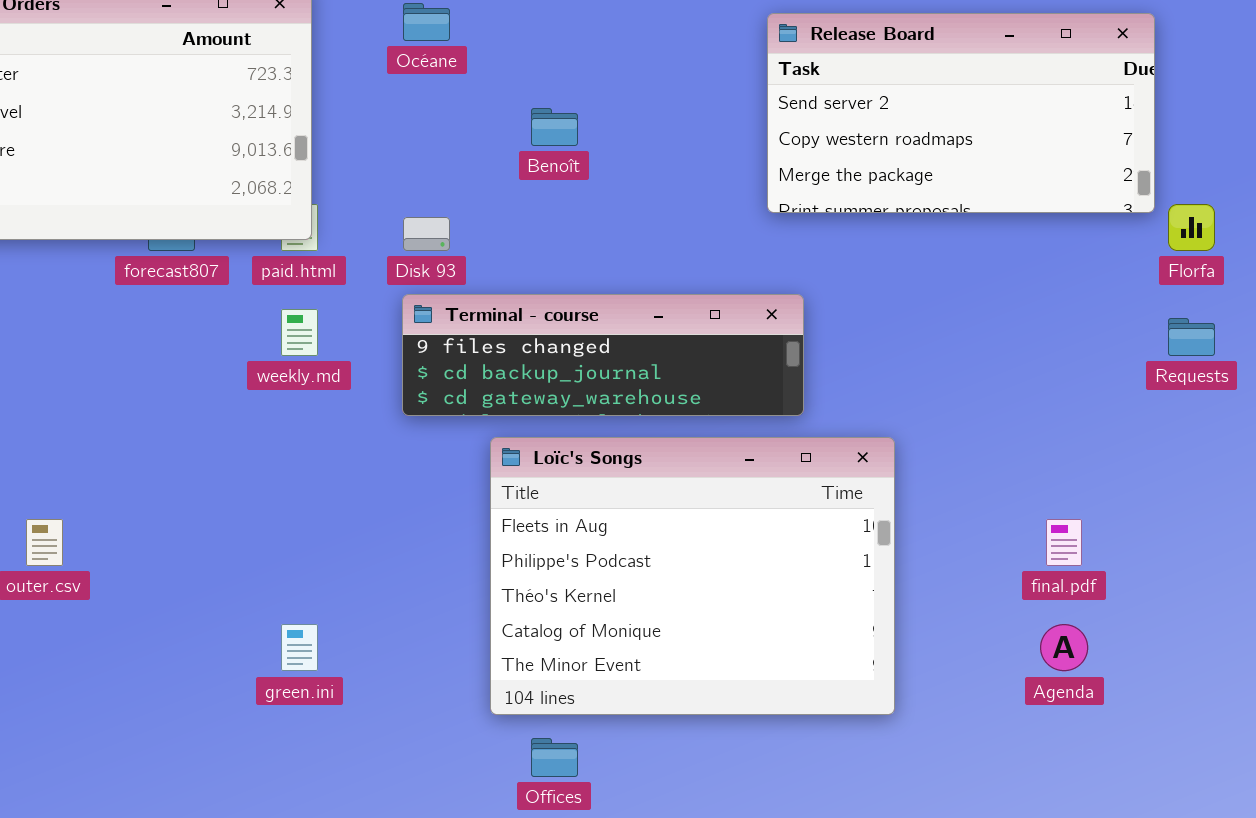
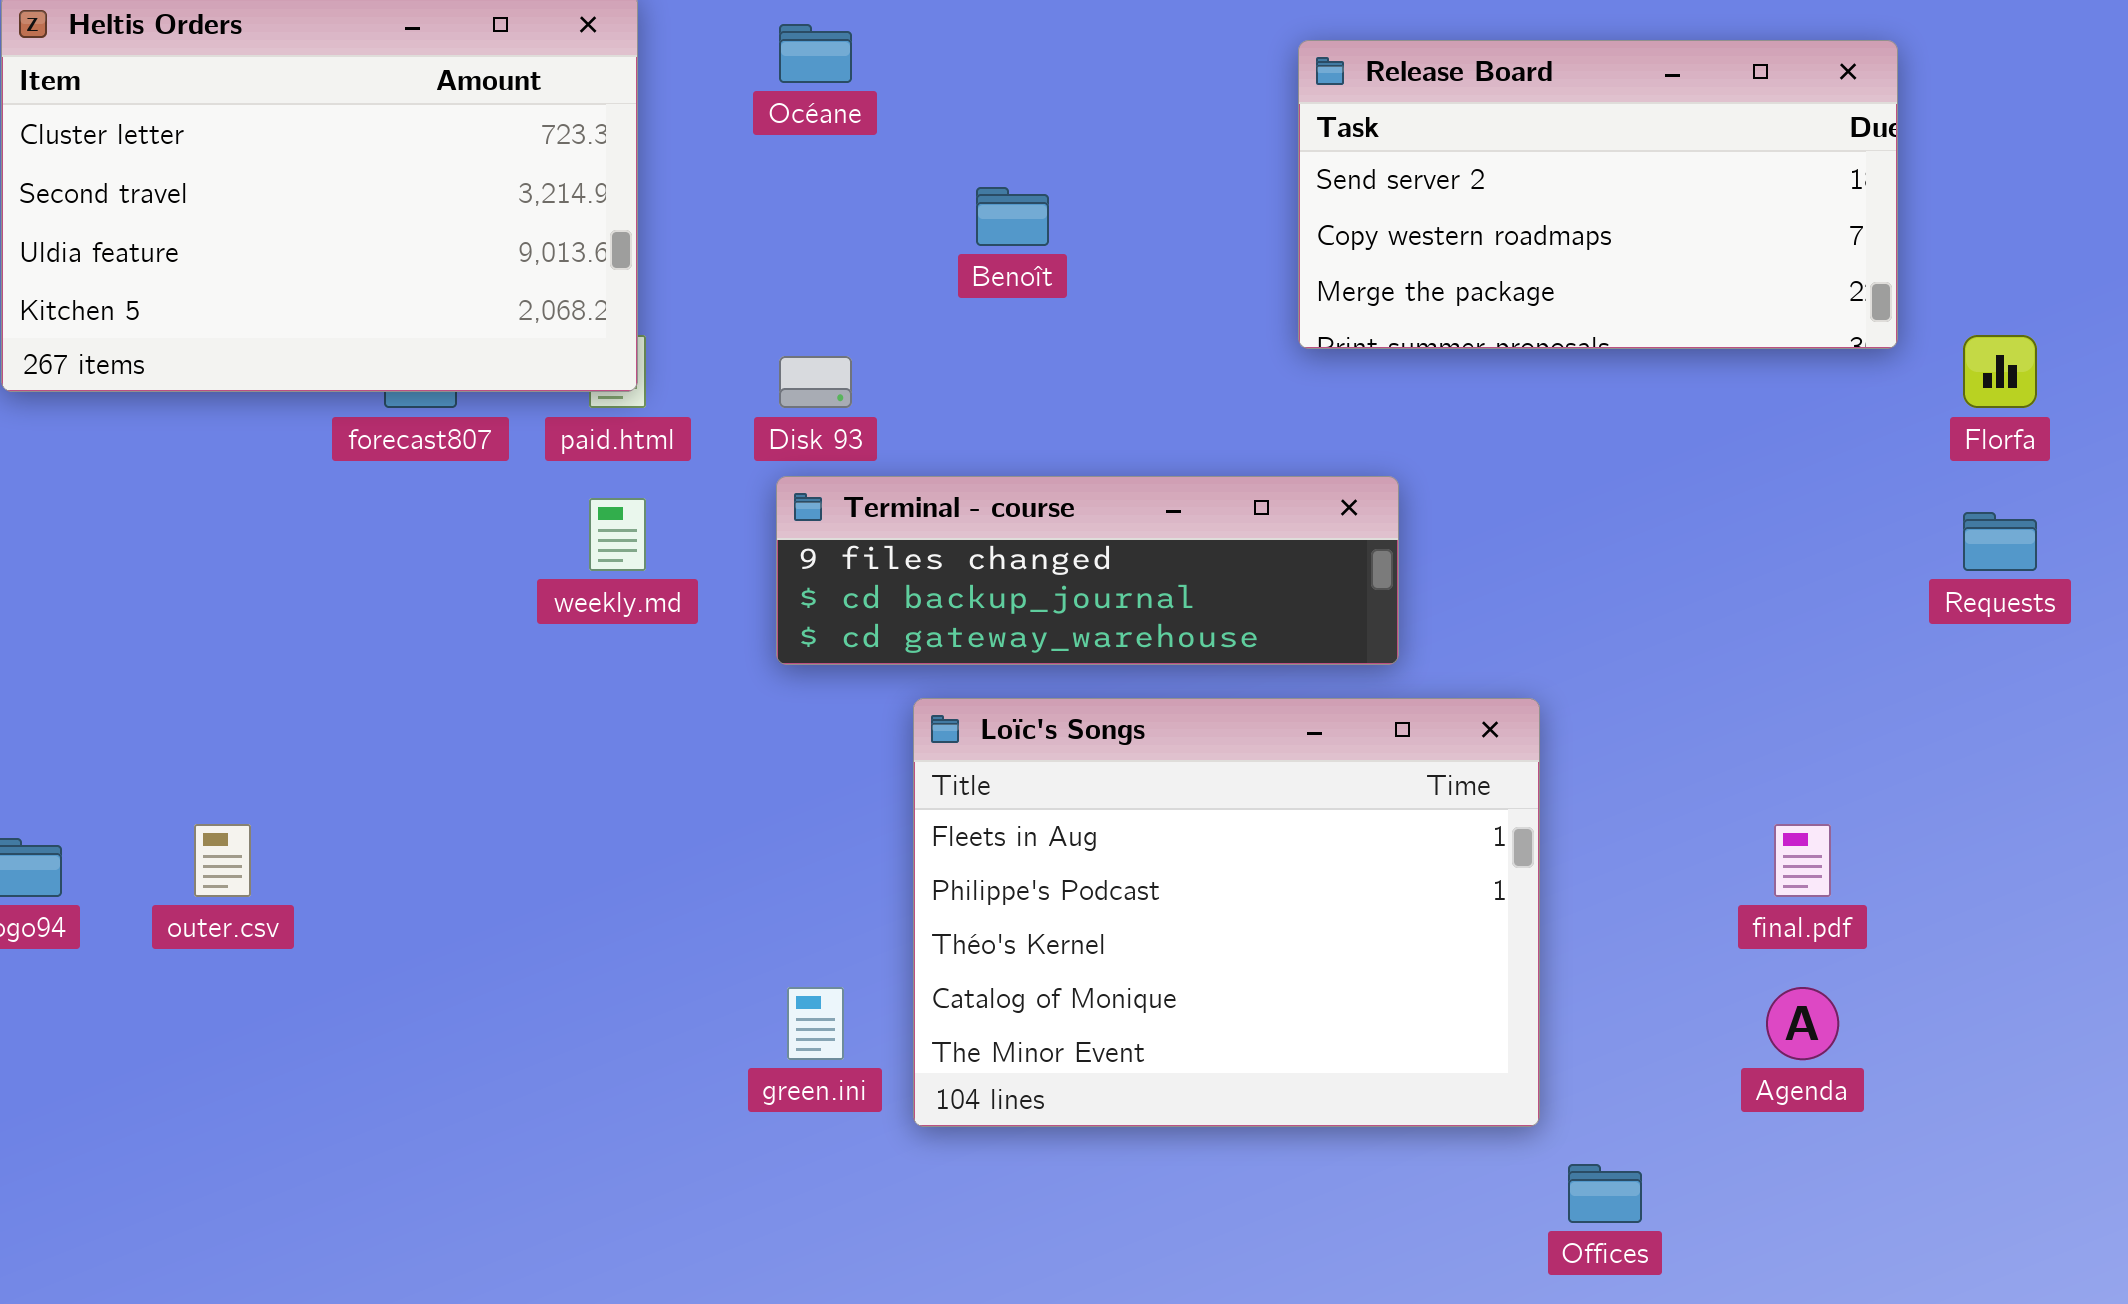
Release Board: [767,13,1155,213] -> [1298,40,1898,349], moved
green.ini: [281,624,318,671] -> [787,987,844,1060], moved
Offices: [531,738,578,777] -> [1568,1164,1642,1223], moved

